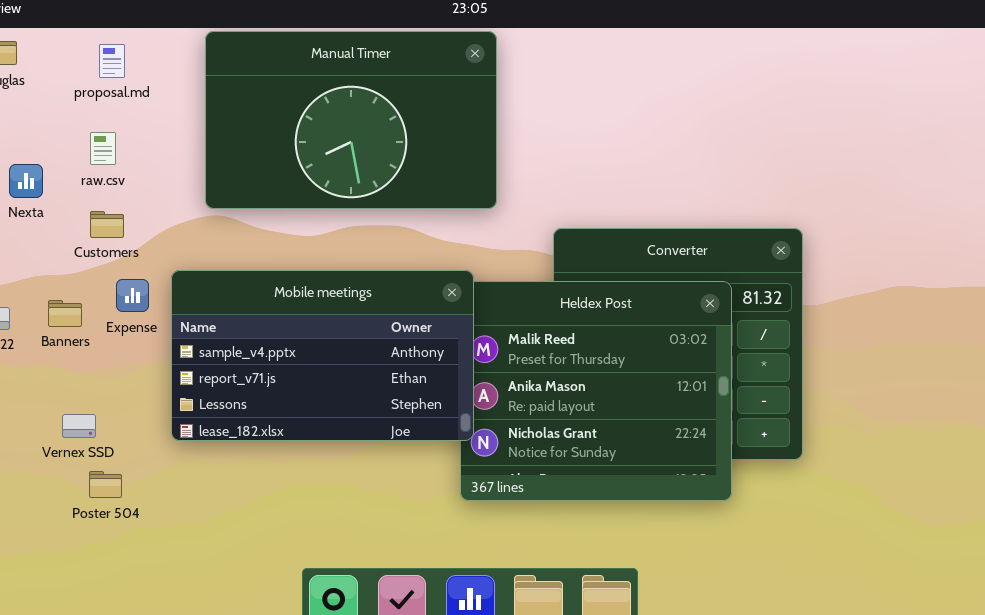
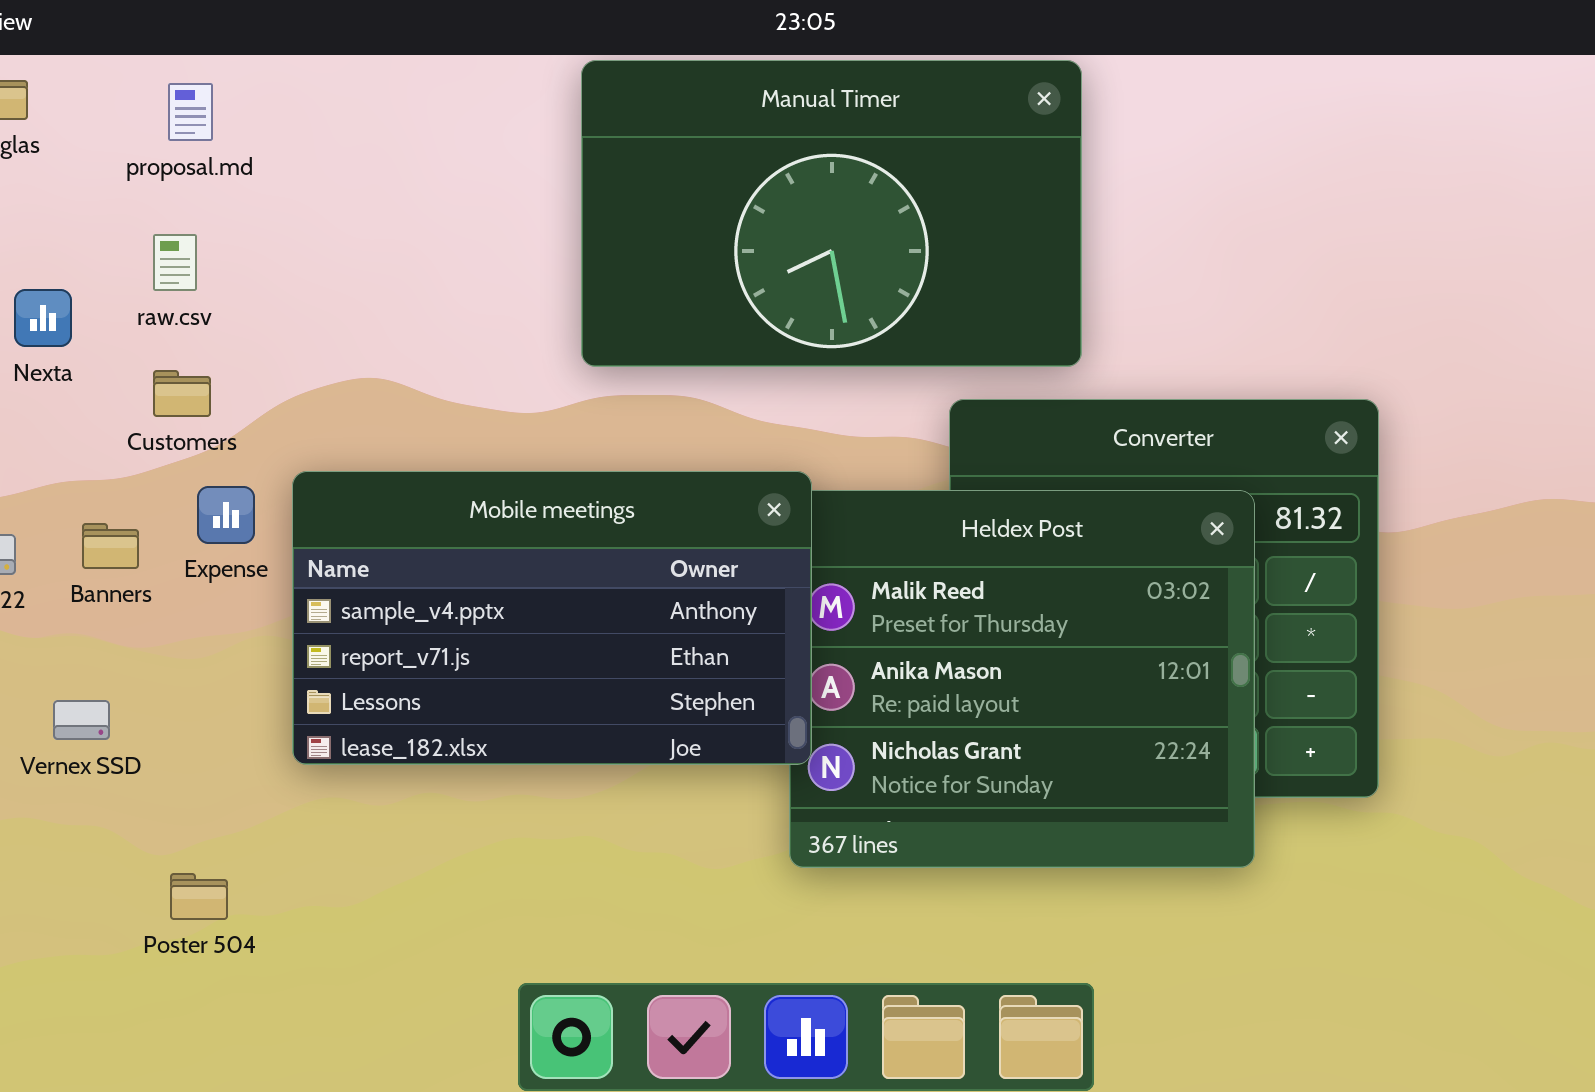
Manual Timer: [205,31,497,209] -> [581,60,1082,367], moved
Vernex SSD: [62,414,96,438] -> [53,700,110,740], moved
Poster 504: [89,471,122,498] -> [170,873,228,920], moved

